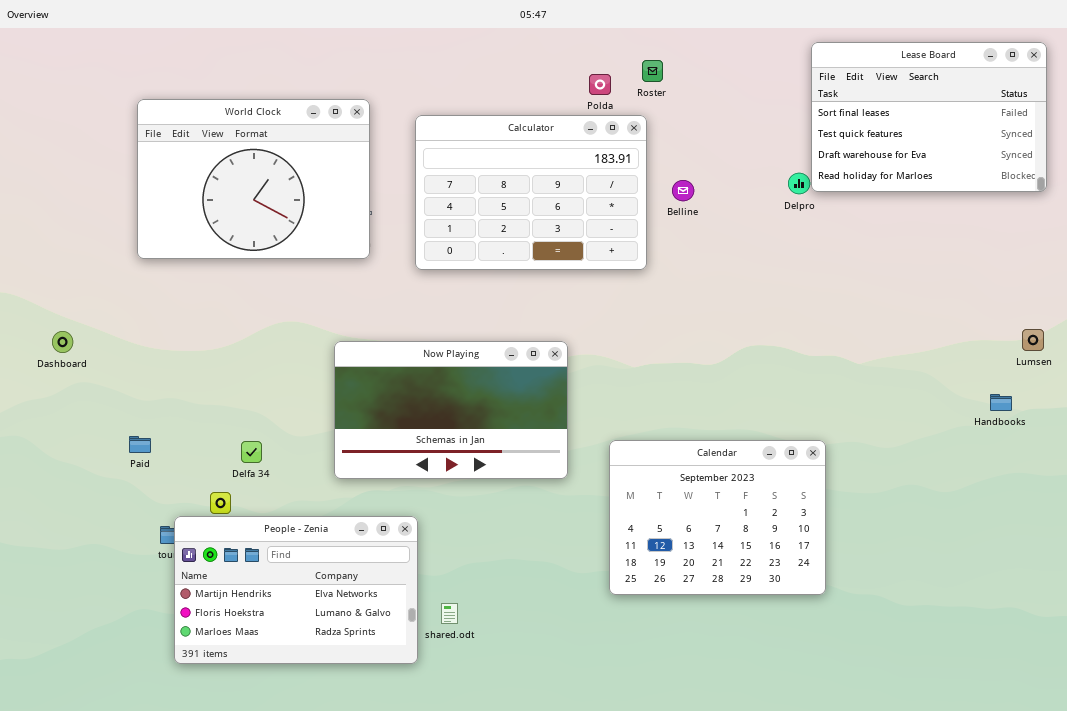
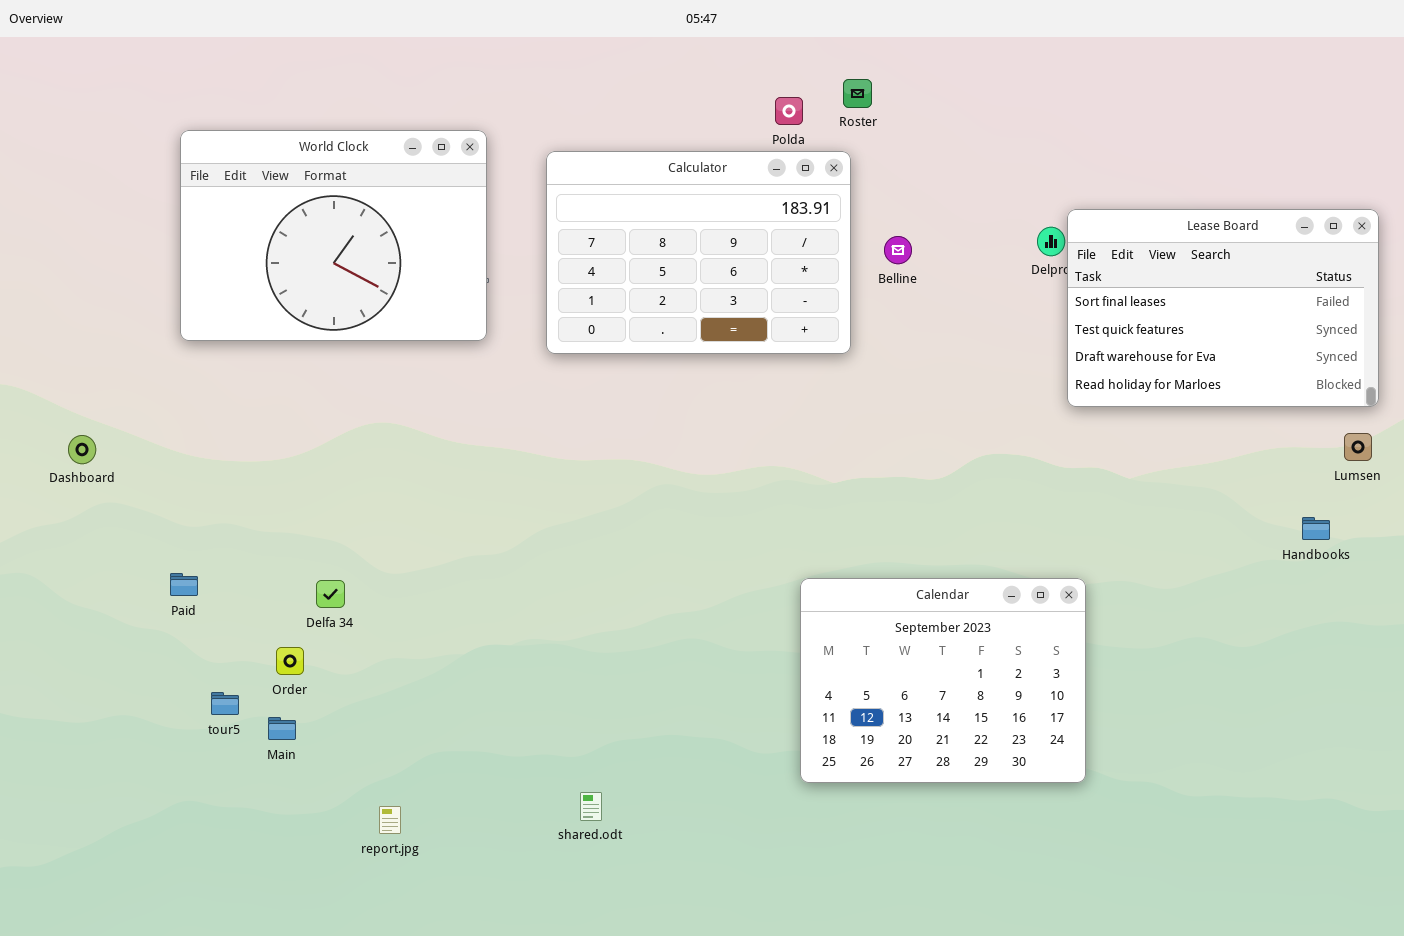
Lease Board: [811,42,1047,192] -> [1067,209,1379,407], moved
Now Playing: [334,341,568,479] -> none, closed
People - Zenia: [174,516,418,664] -> none, closed

